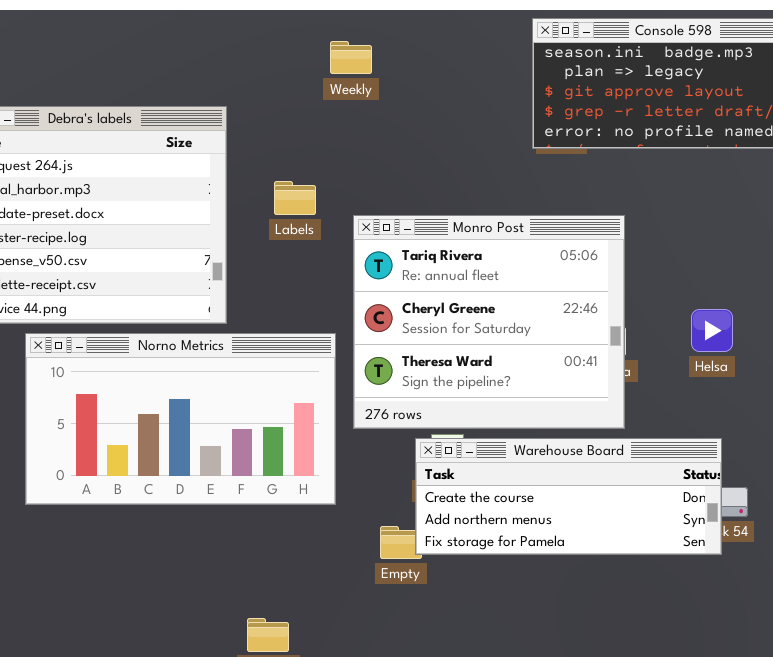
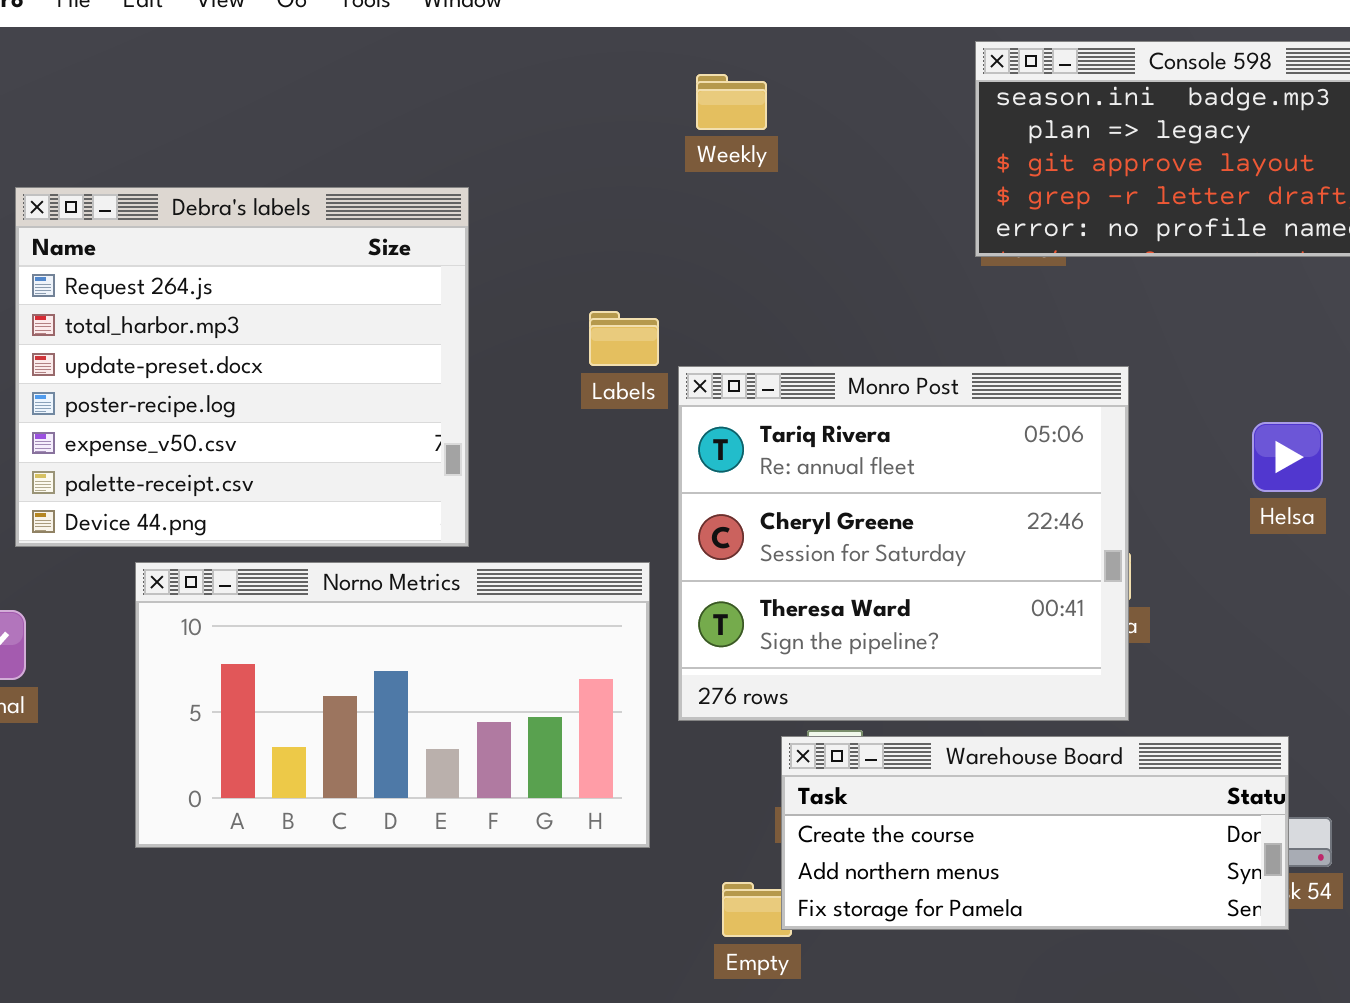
Weekly: [330,41,372,74] -> [696,74,767,130], moved
Labels: [274,181,316,215] -> [589,311,659,366], moved
Helsa: [691,309,733,352] -> [1252,422,1323,492], moved

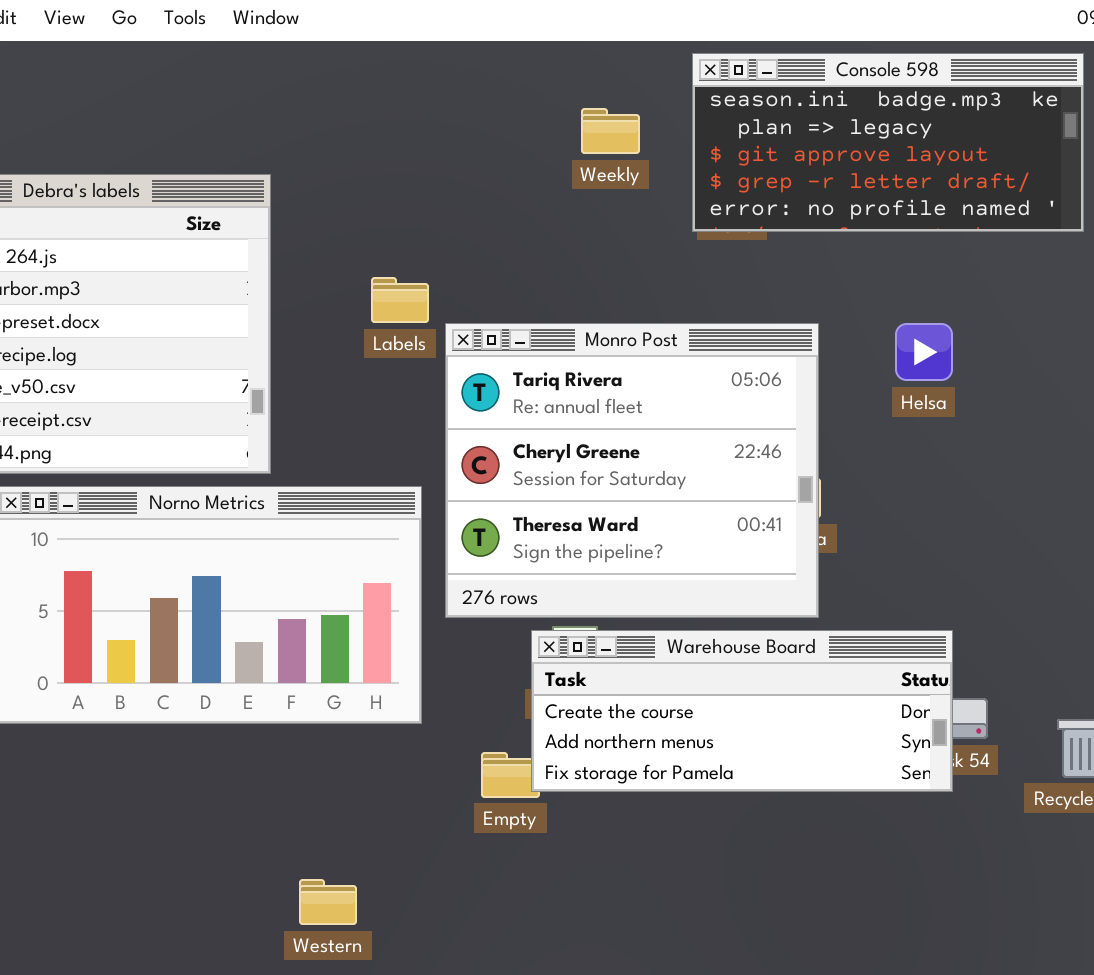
Weekly: [696,74,767,130] -> [581,108,640,154], moved
Helsa: [1252,422,1323,492] -> [895,323,953,381], moved

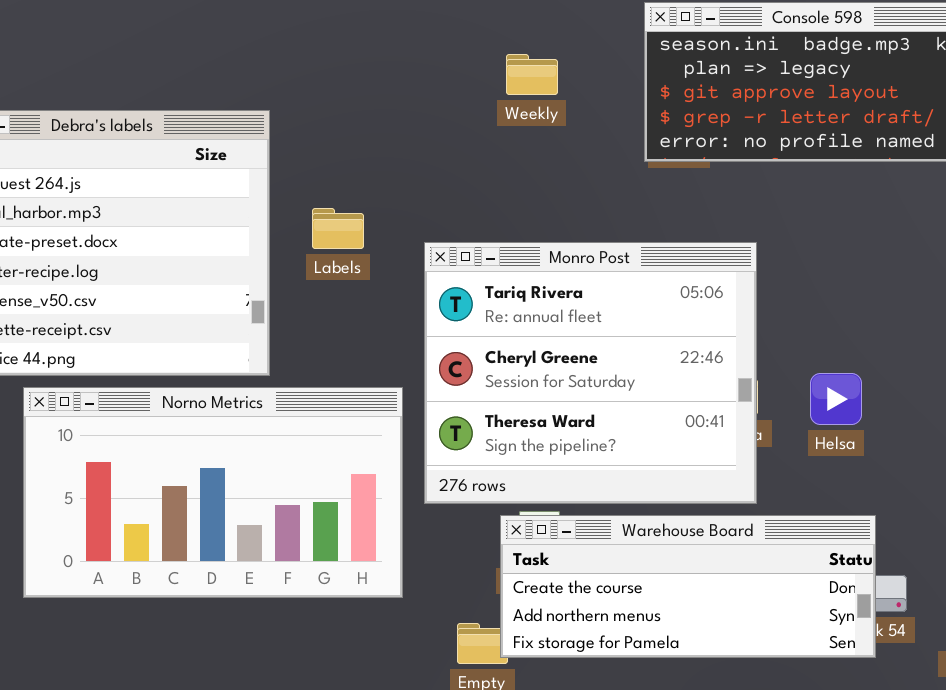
Weekly: [581,108,640,154] -> [506,54,558,95], moved
Labels: [371,277,429,323] -> [312,208,364,249], moved
Helsa: [895,323,953,381] -> [810,373,862,425], moved

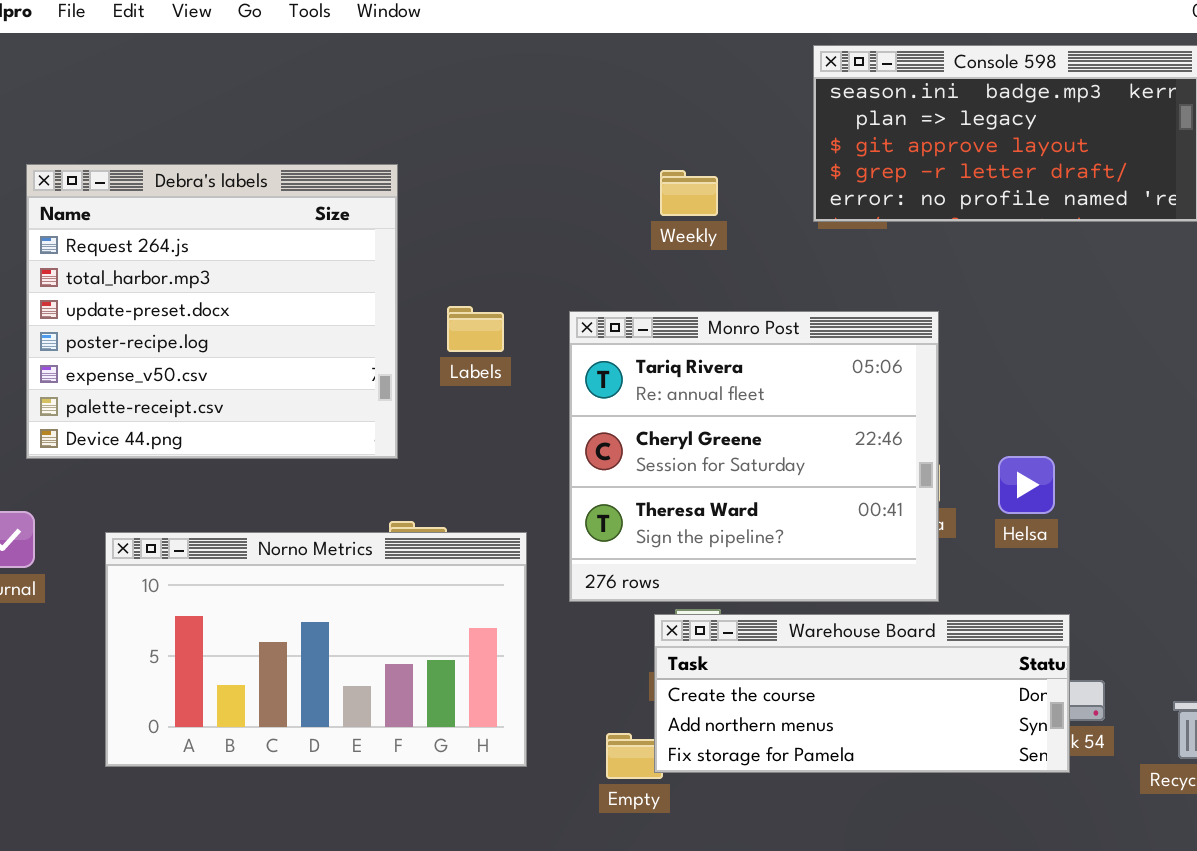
Weekly: [506,54,558,95] -> [660,170,718,216], moved
Labels: [312,208,364,249] -> [447,306,504,352], moved
Norno Metrics: [23,387,403,598] -> [105,532,527,767], moved

